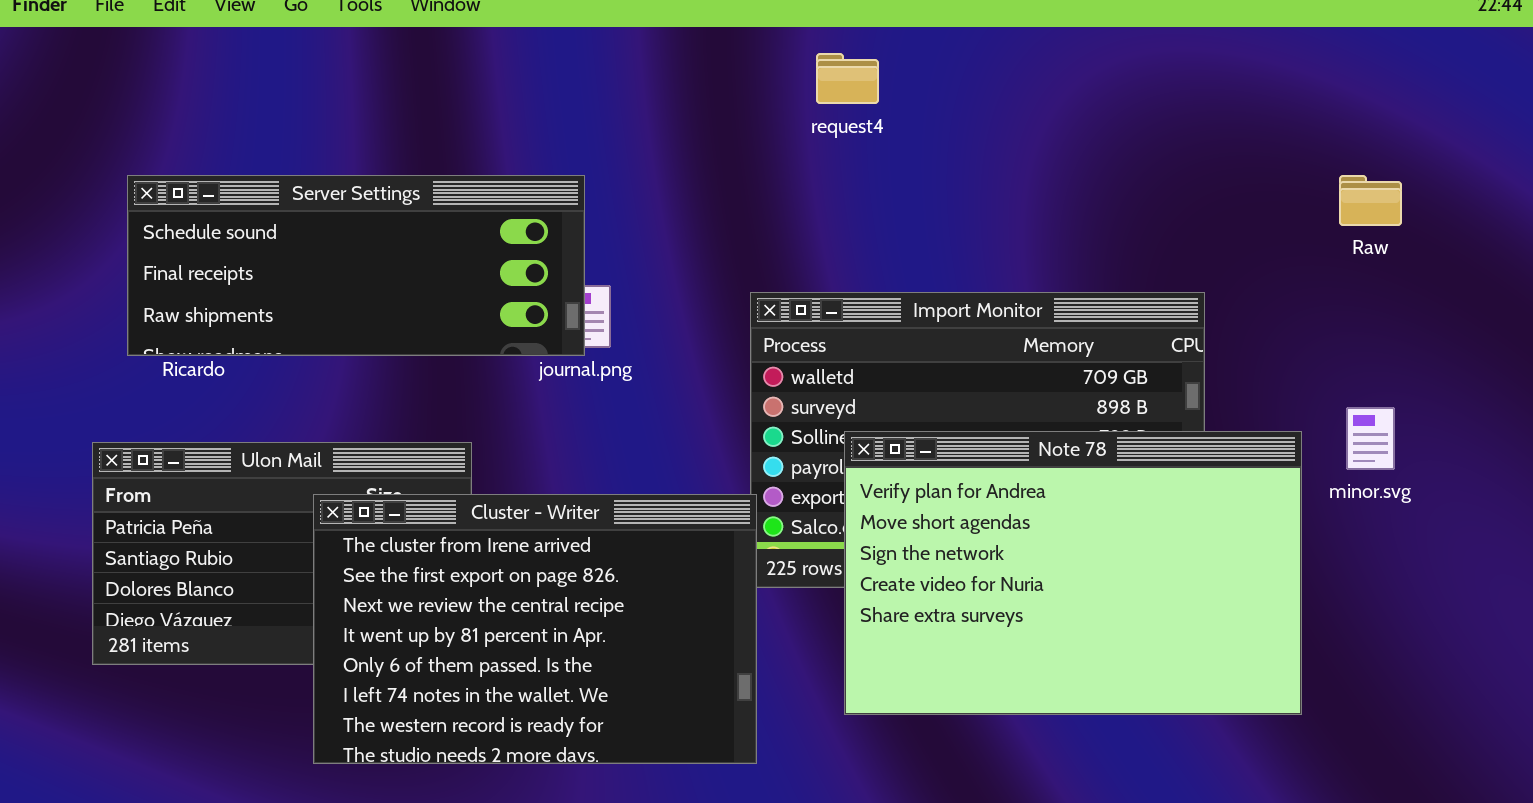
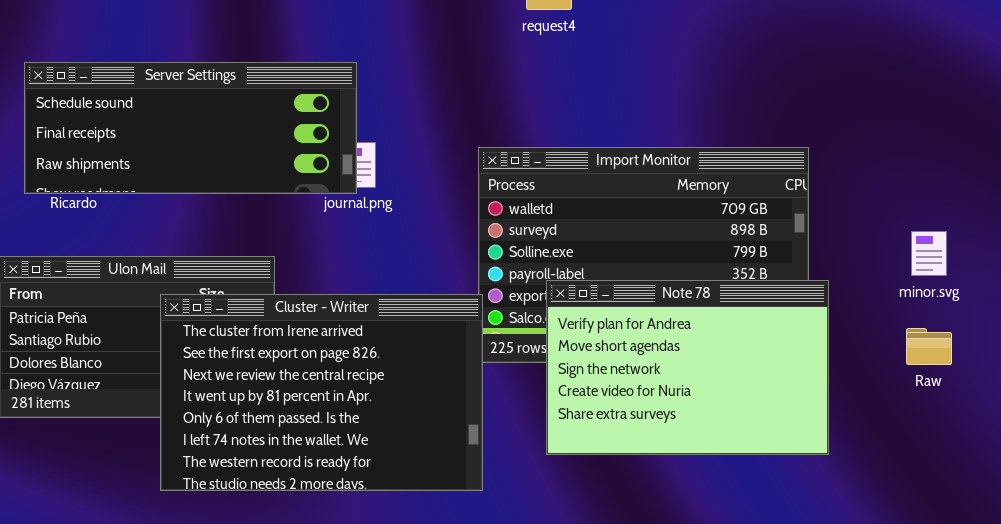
Raw: [1339,175,1402,226] -> [906,328,952,365], moved
Note 78: [844,431,1302,715] -> [546,280,829,455], resized

